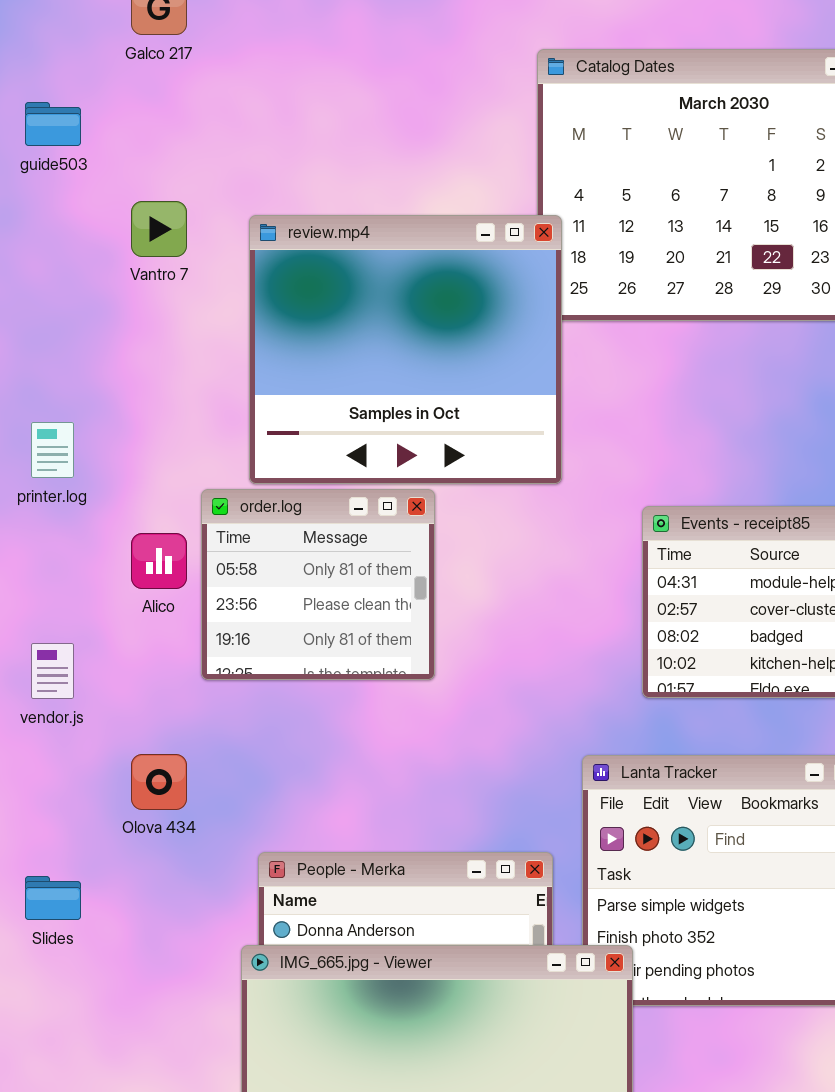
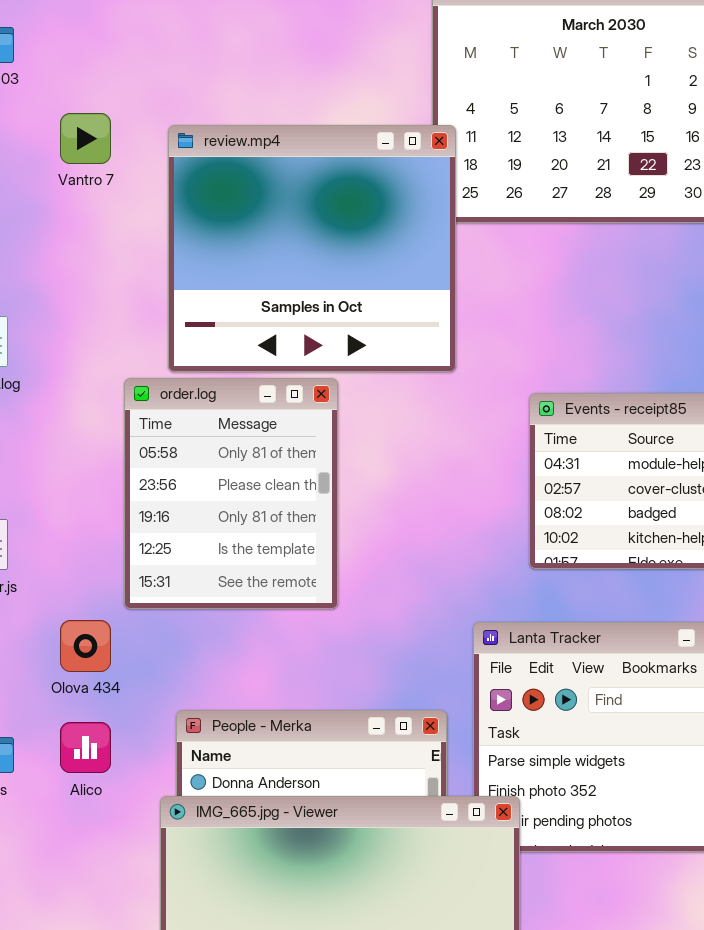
order.log: [201,489,435,680] -> [124,378,338,609], resized
Alico: [131,533,187,589] -> [60,722,111,773], moved

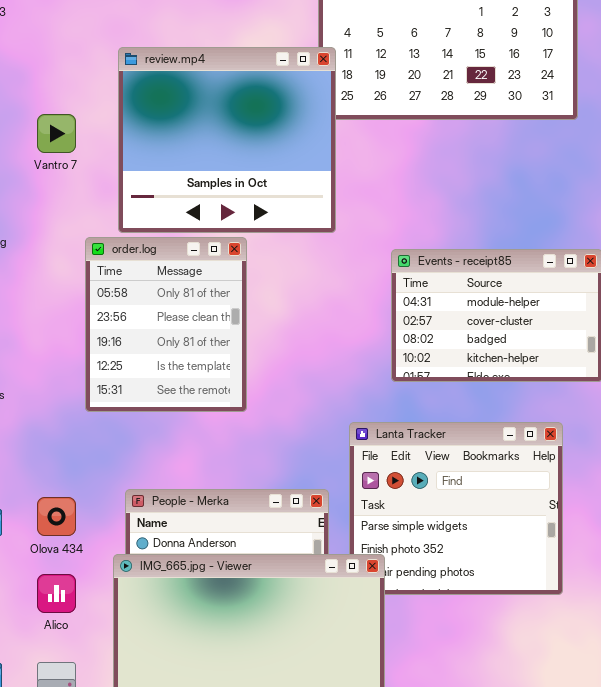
Vantro 7: [60,113,111,164] -> [37,114,76,153], moved
Olova 434: [60,620,111,672] -> [37,497,76,536], moved
Alico: [60,722,111,773] -> [37,574,76,613], moved

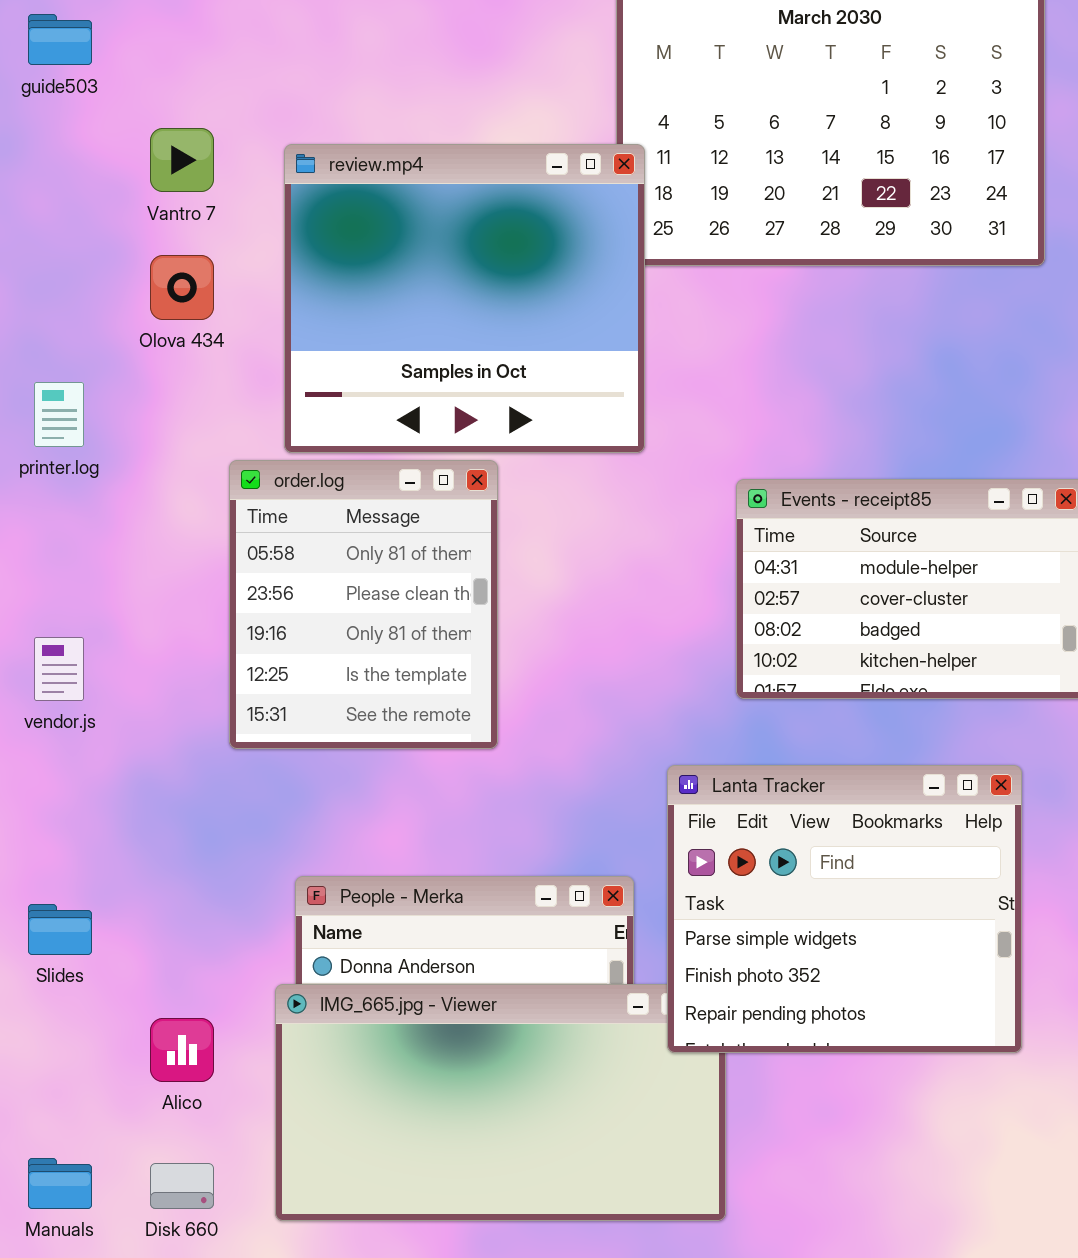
Vantro 7: [37,114,76,153] -> [150,128,214,192], moved
Lanta Tracker: [349,422,563,595] -> [667,765,1022,1053], raised
Olova 434: [37,497,76,536] -> [150,255,214,320], moved

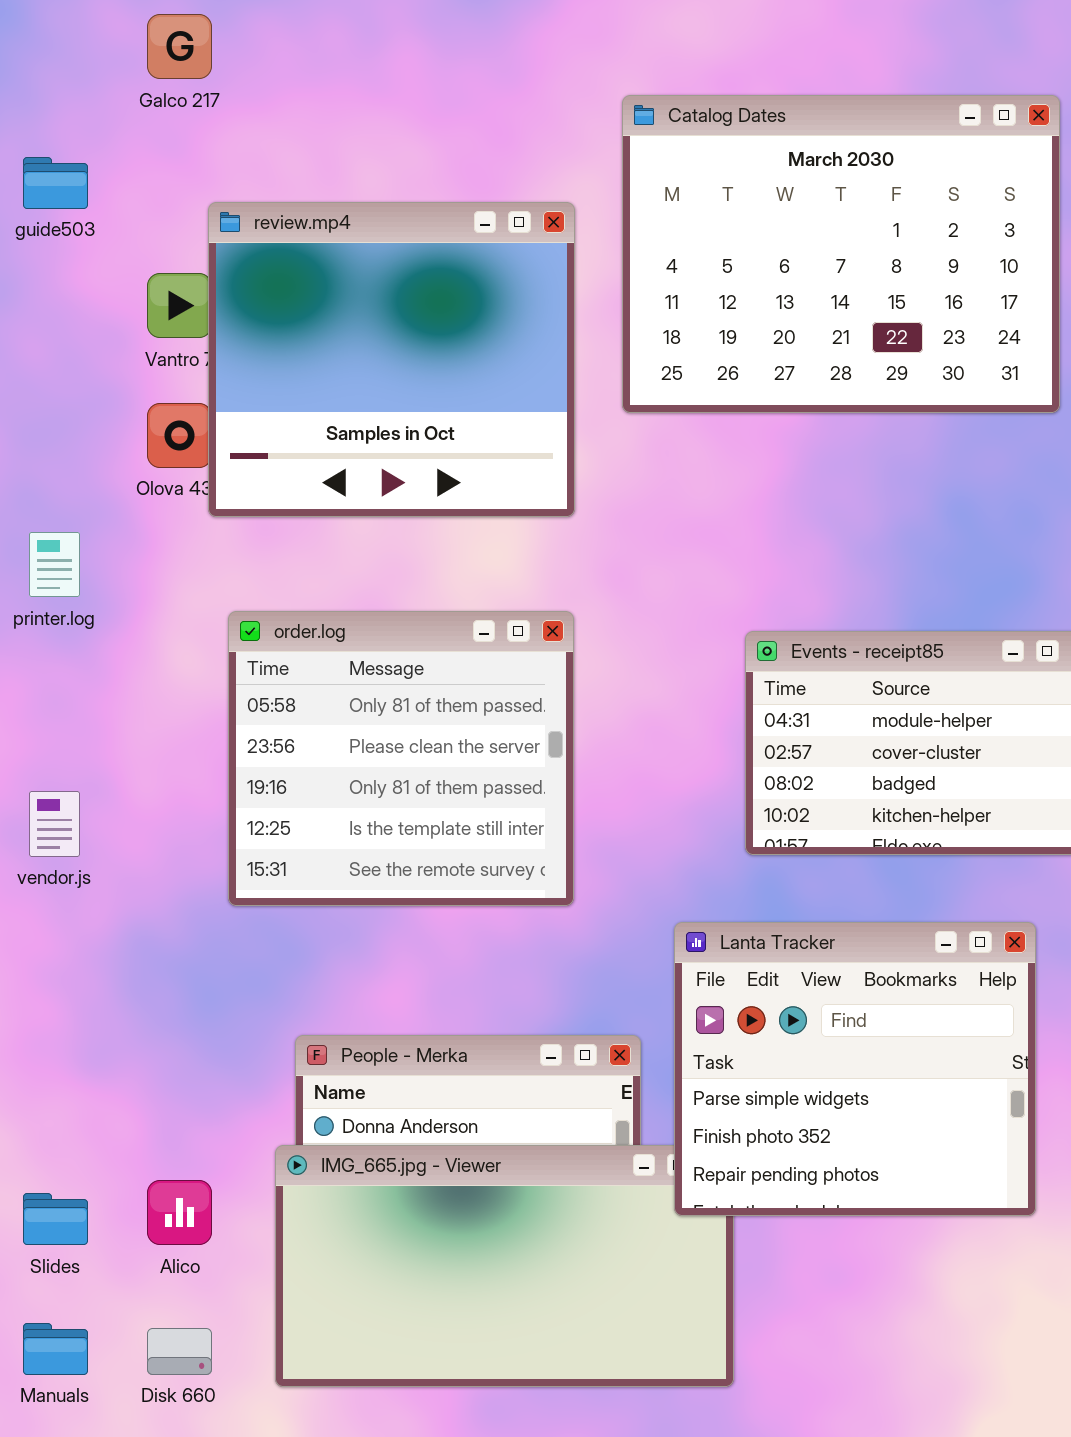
review.mp4: [284,144,645,453] -> [208,202,575,517], moved
order.log: [229,460,498,749] -> [228,611,574,906], resized
Slides: [28,904,92,955] -> [23,1193,88,1245], moved

